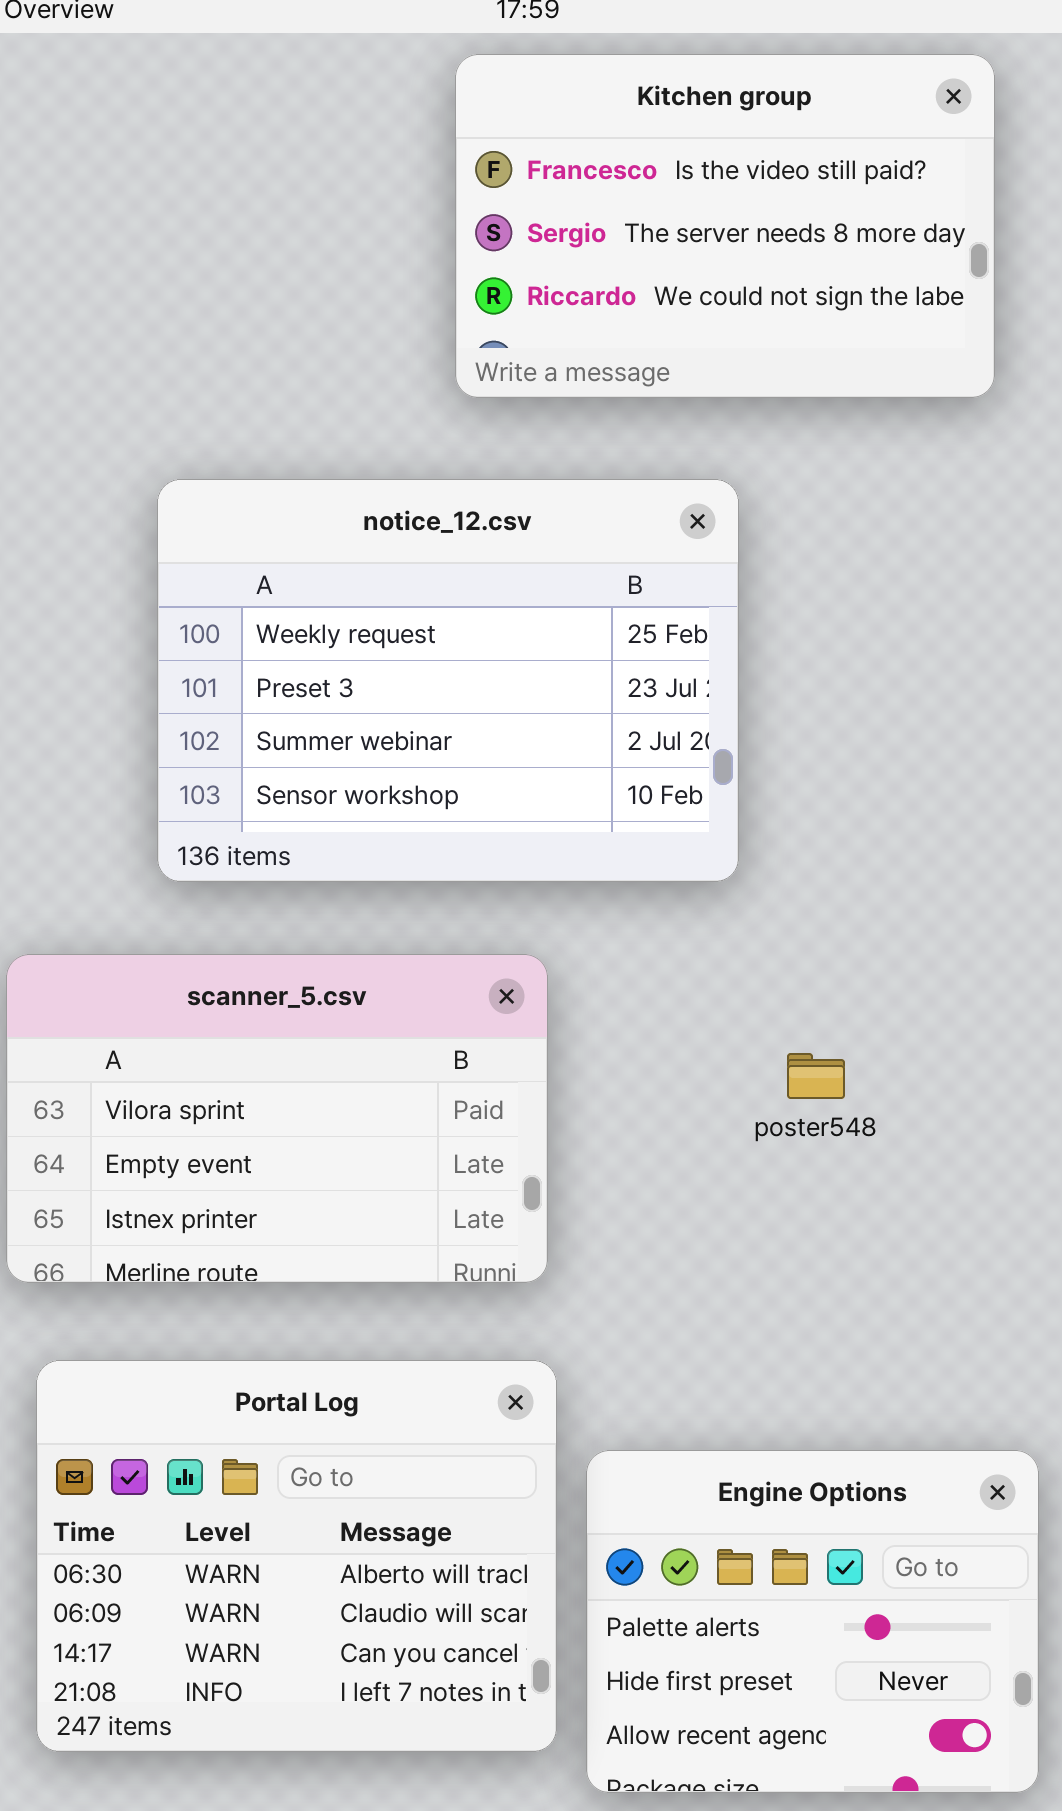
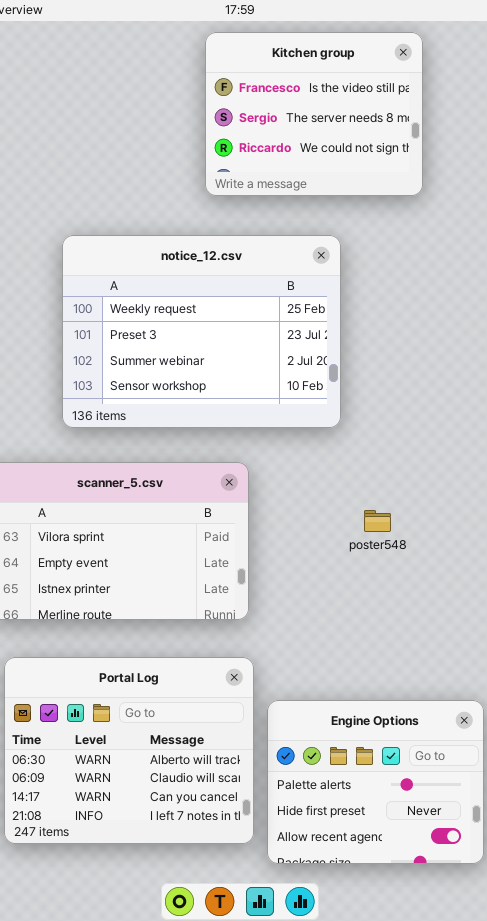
Kitchen group: [455,54,995,398] -> [205,32,423,196], resized

